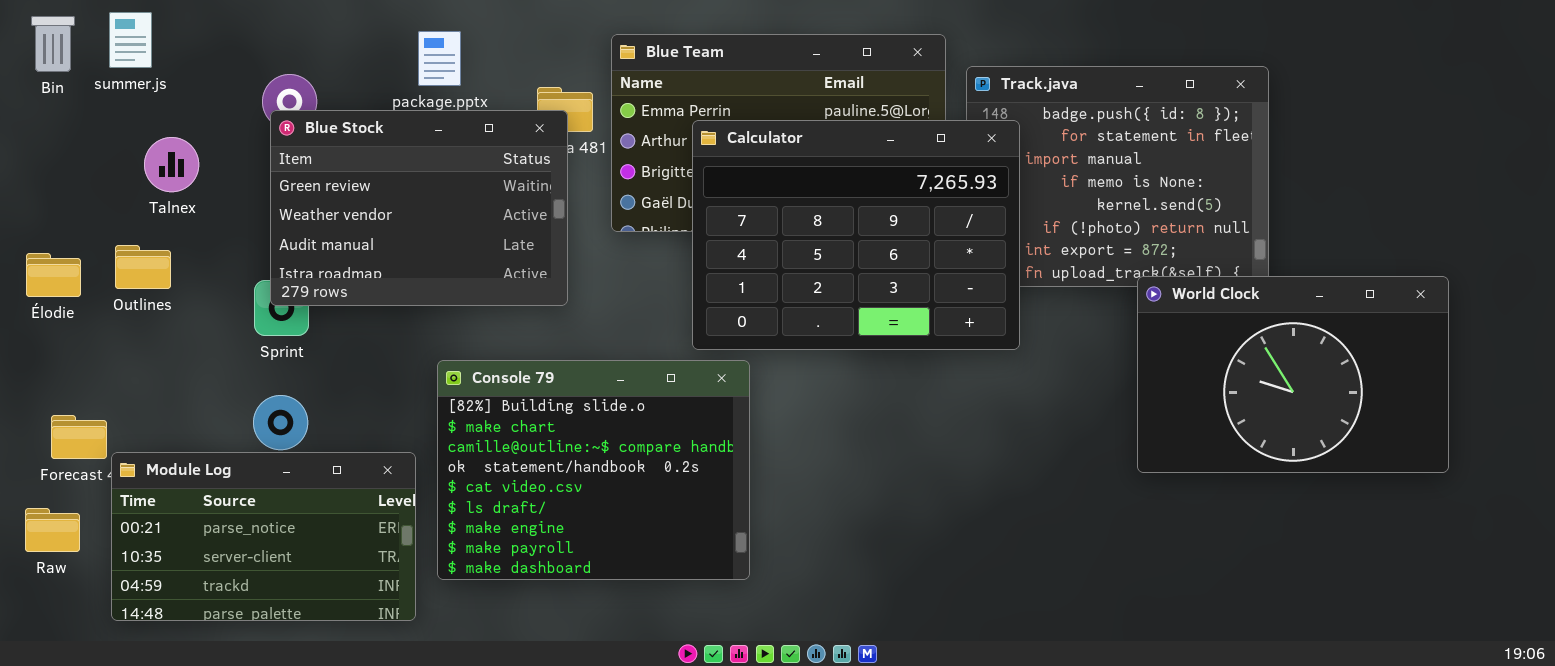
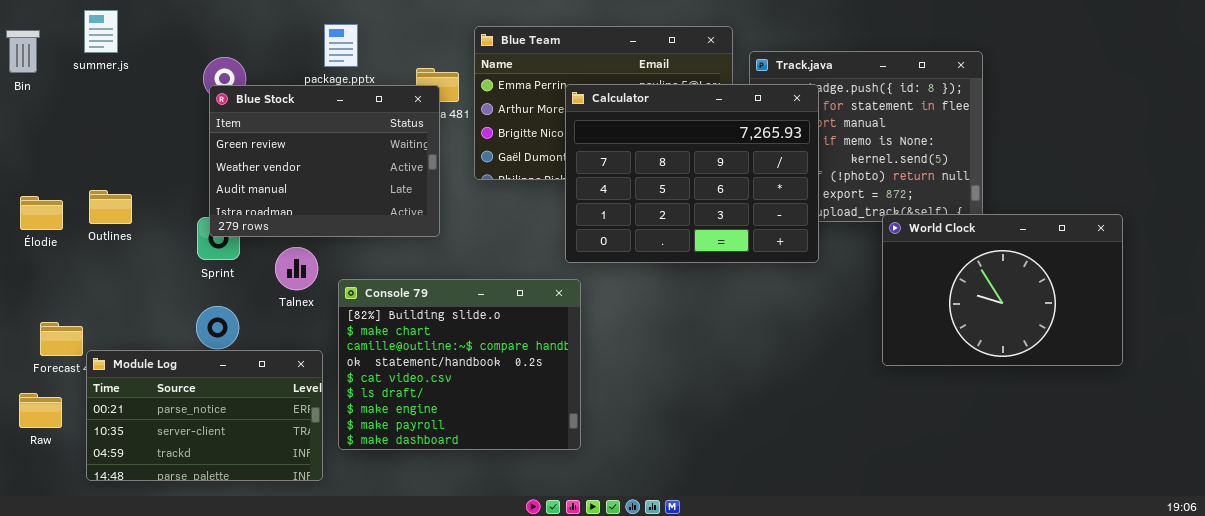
Bin: [31,16,75,72] -> [6,30,40,73], moved
Calculator: [692,120,1020,350] -> [565,84,819,263], moved
Talnex: [144,137,199,192] -> [275,247,318,290], moved

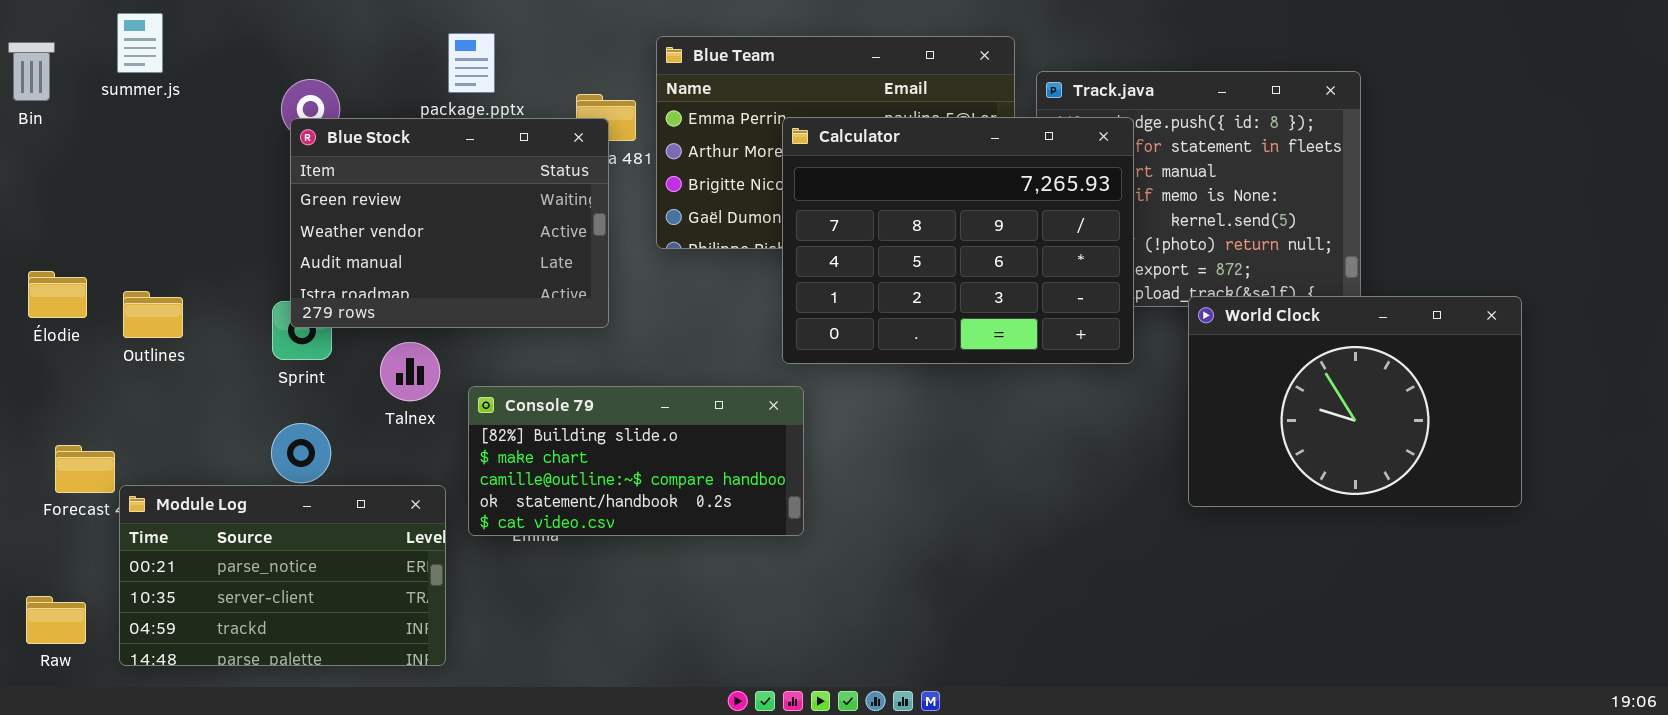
Outlines: [89,190,132,224] -> [123,291,183,338], moved
World Clock: [882,214,1123,366] -> [1188,296,1522,507], moved
Console 79: [338,279,581,450] -> [468,386,804,536], resized
Raw: [19,393,62,428] -> [26,596,86,644], moved

